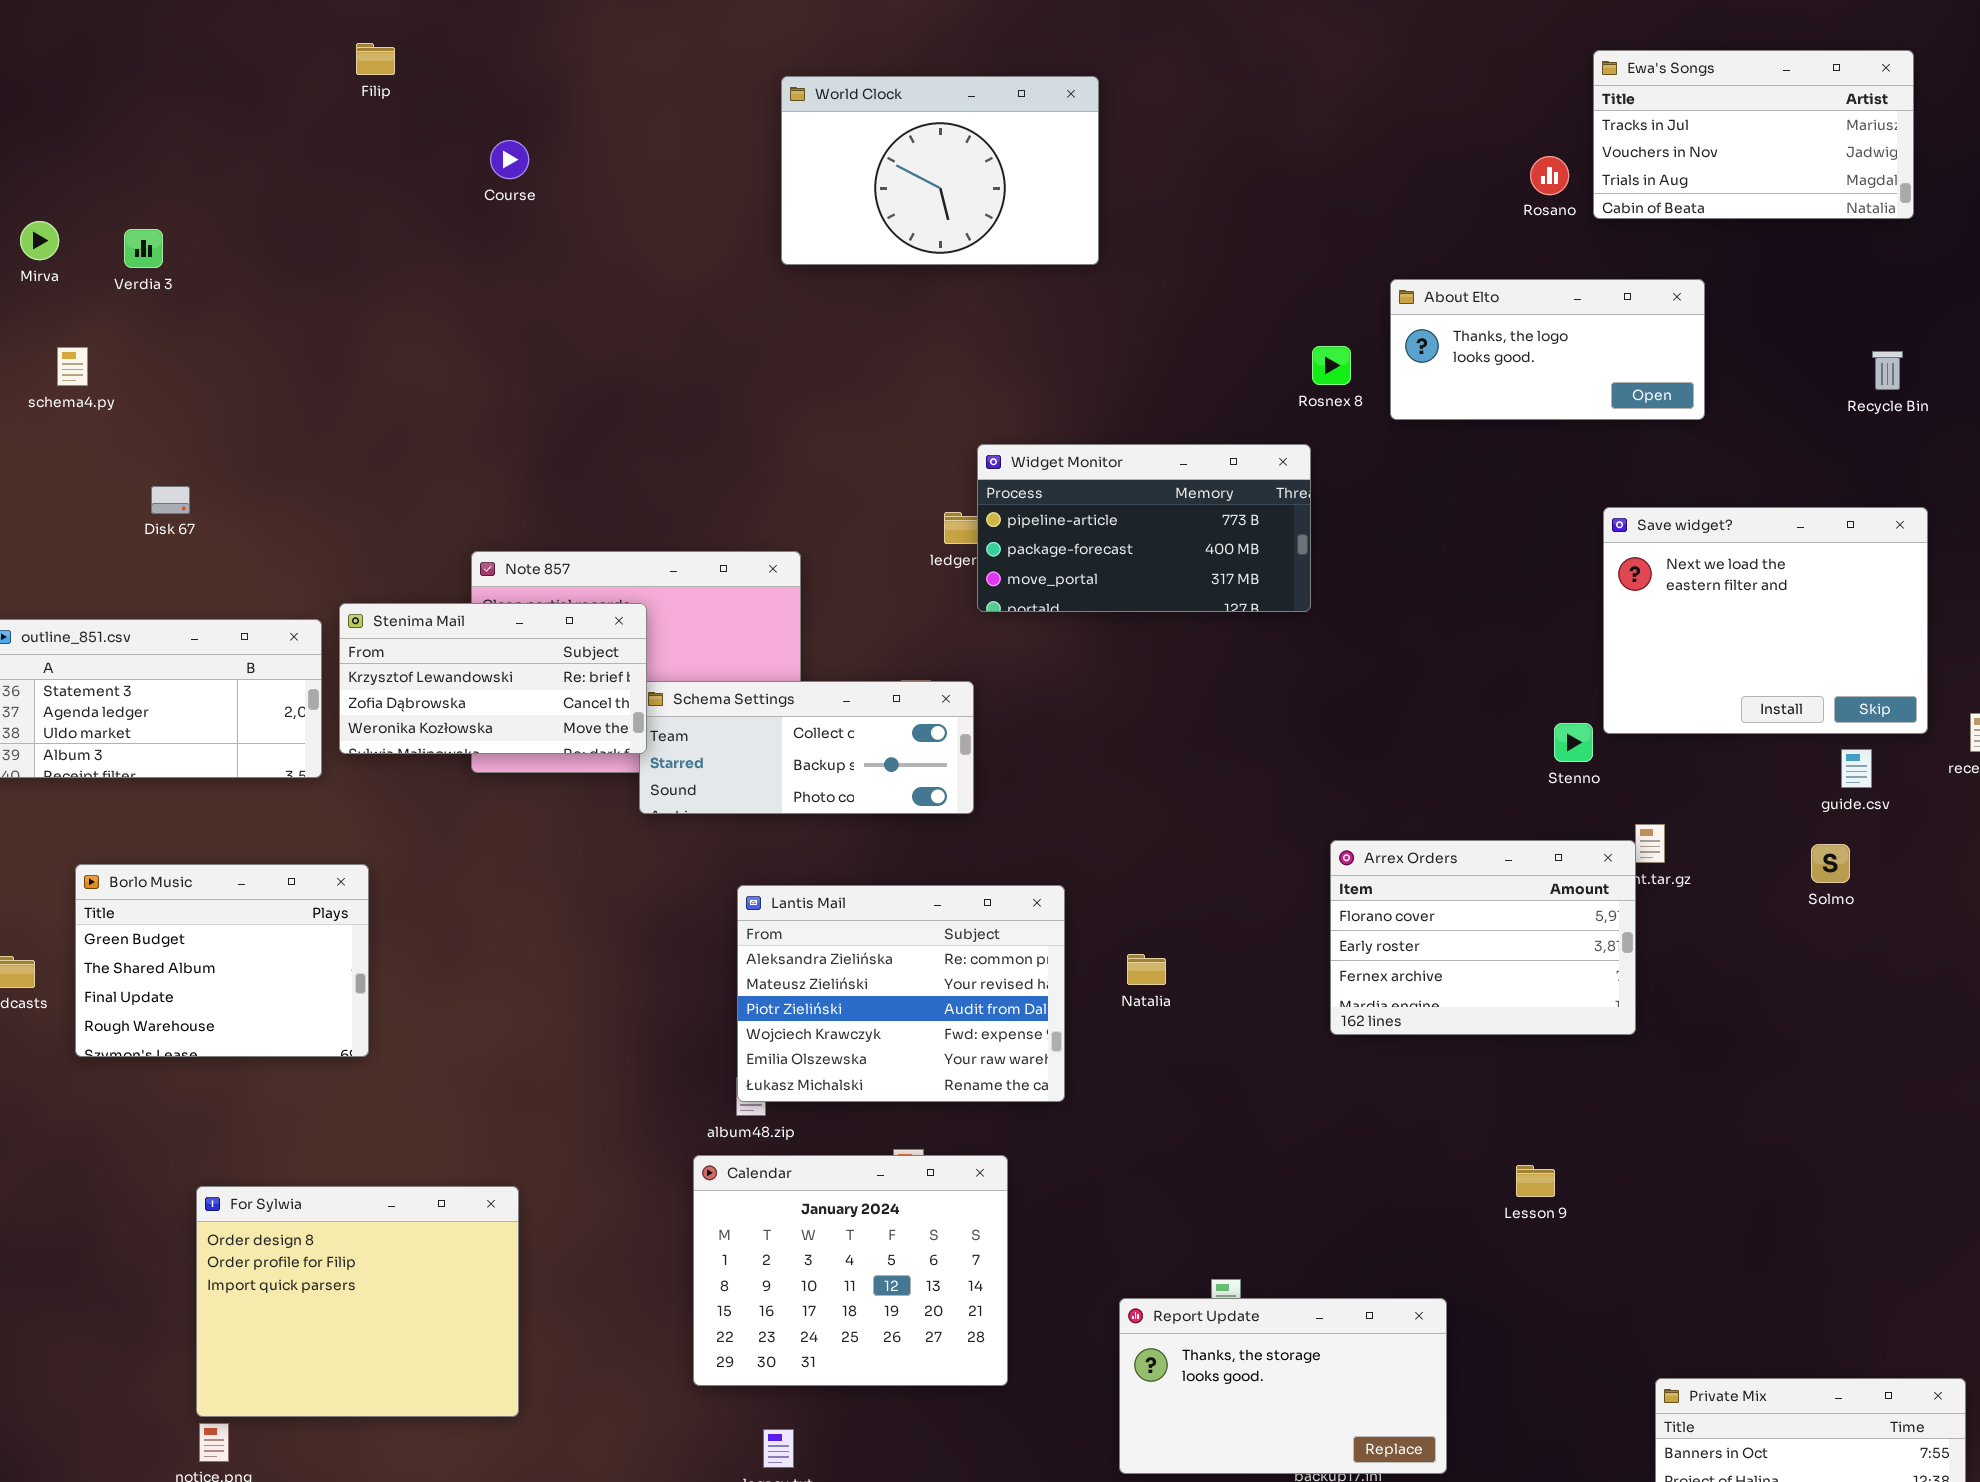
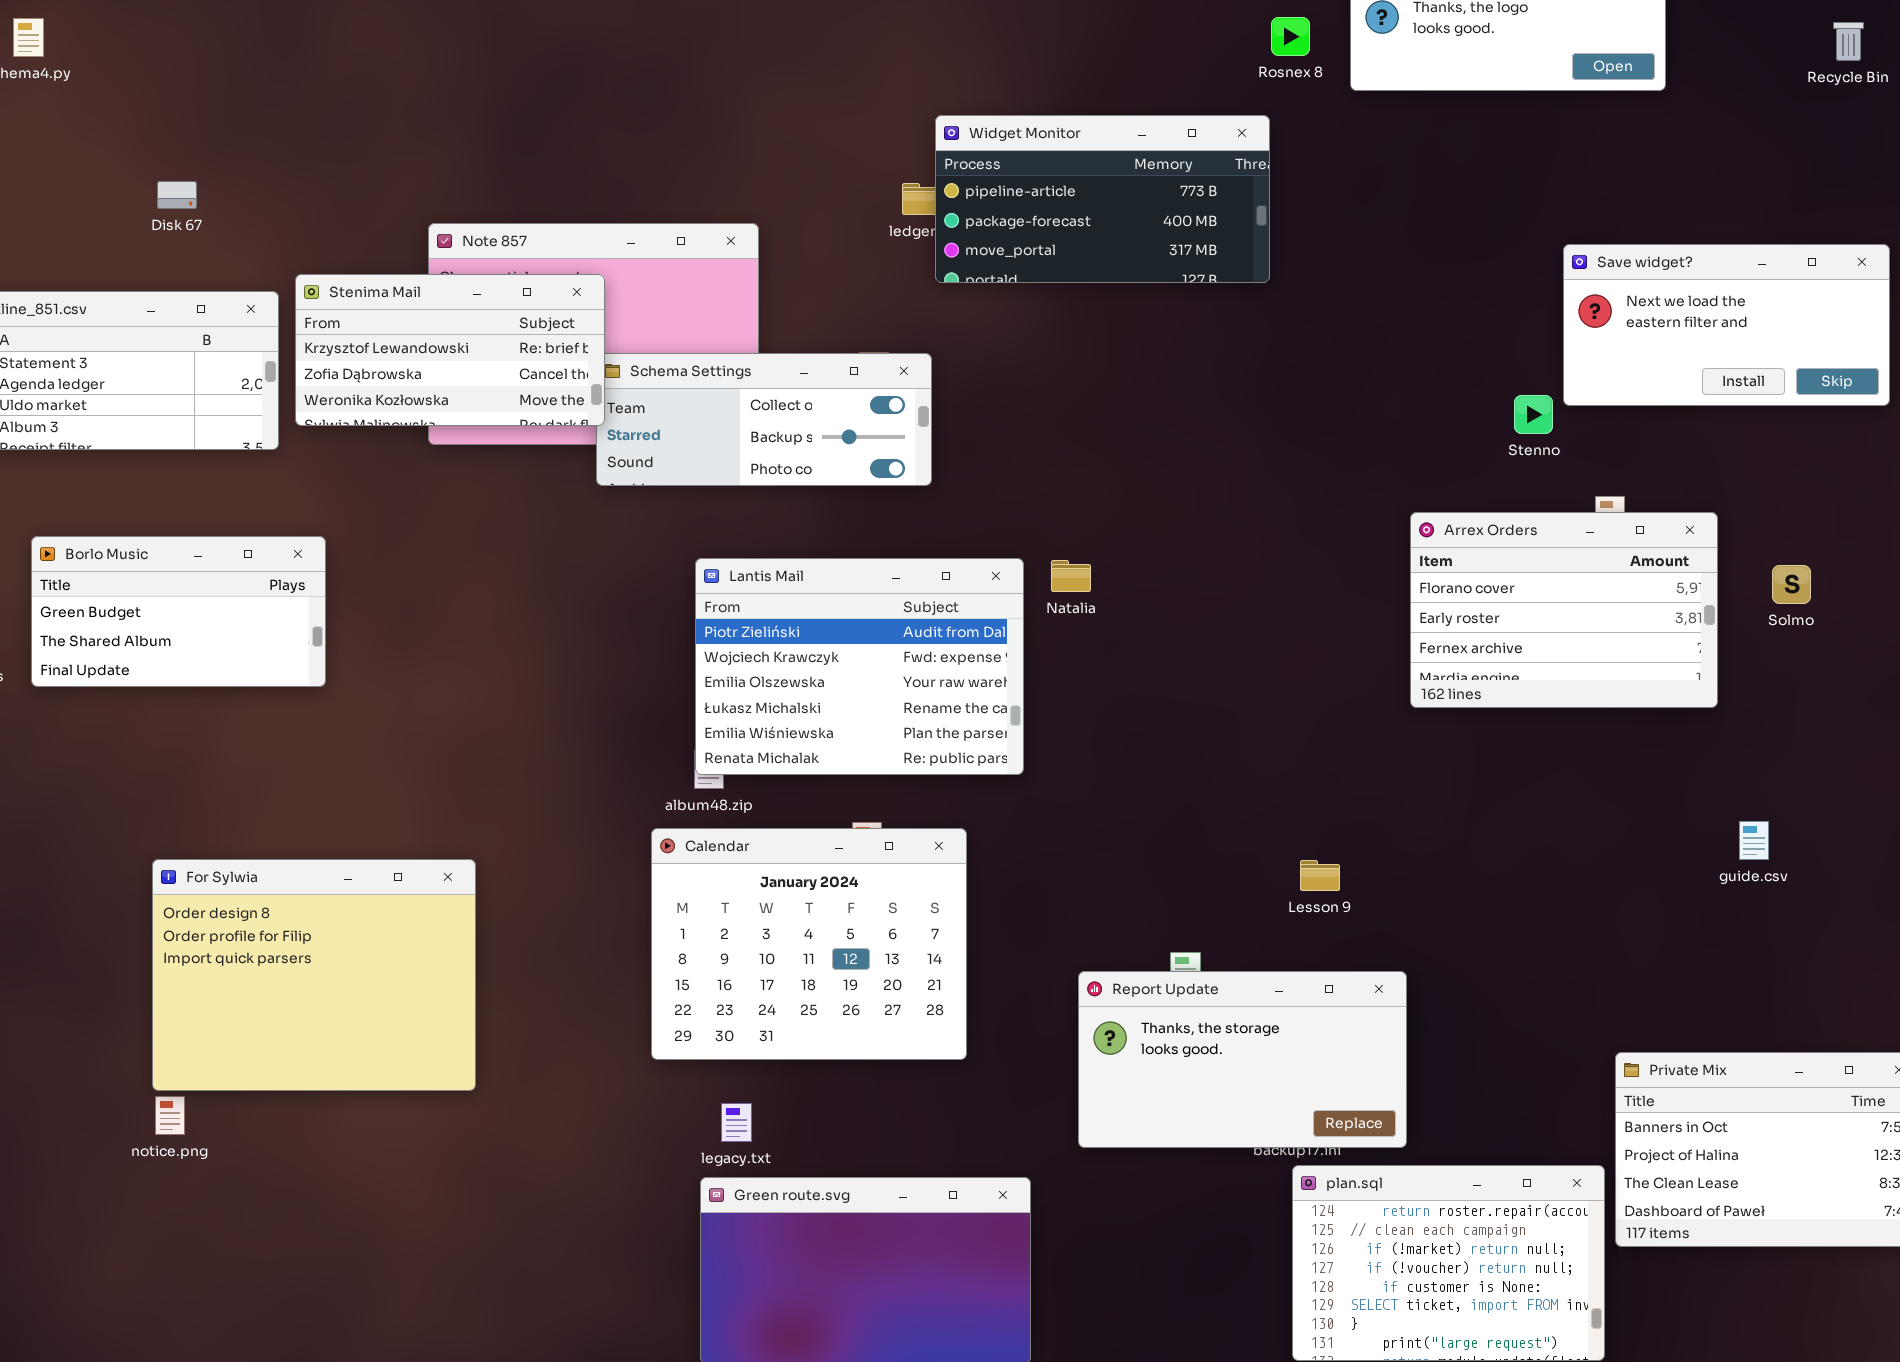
Disk 67: [151,486,190,514] -> [157,181,197,209], moved
Save widget?: [1603,507,1928,734] -> [1563,244,1890,406], resized
guide.csv: [1841,749,1872,788] -> [1739,821,1769,860], moved
Arrex Orders: [1330,840,1636,1035] -> [1410,512,1718,708], moved
Solmo: [1811,844,1850,883] -> [1772,565,1811,604], moved
Borlo Music: [75,864,369,1057] -> [31,536,326,687], resized
Lantis Mail: [737,885,1065,1102] -> [695,558,1024,775], scrolled down 2 rows
Natalia: [1127,954,1166,985] -> [1051,560,1091,592], moved
Lesson 9: [1516,1165,1555,1197] -> [1300,860,1340,891], moved

